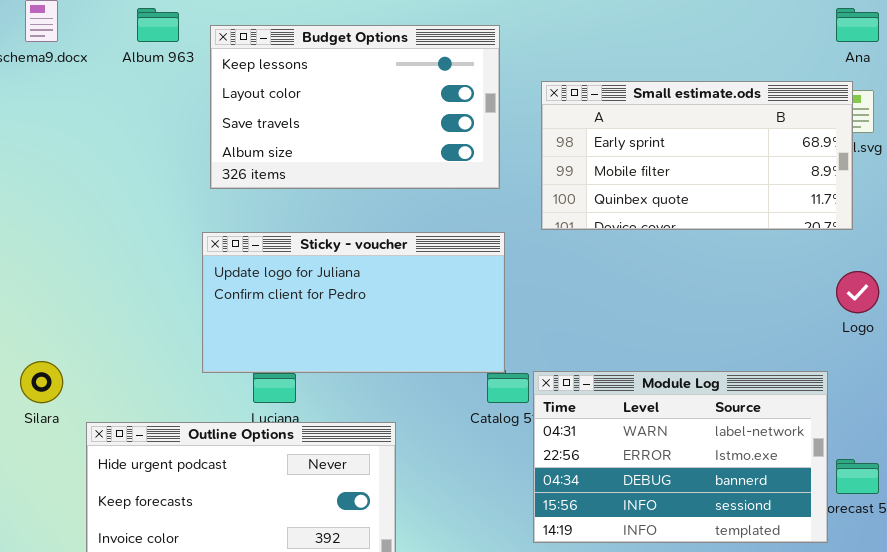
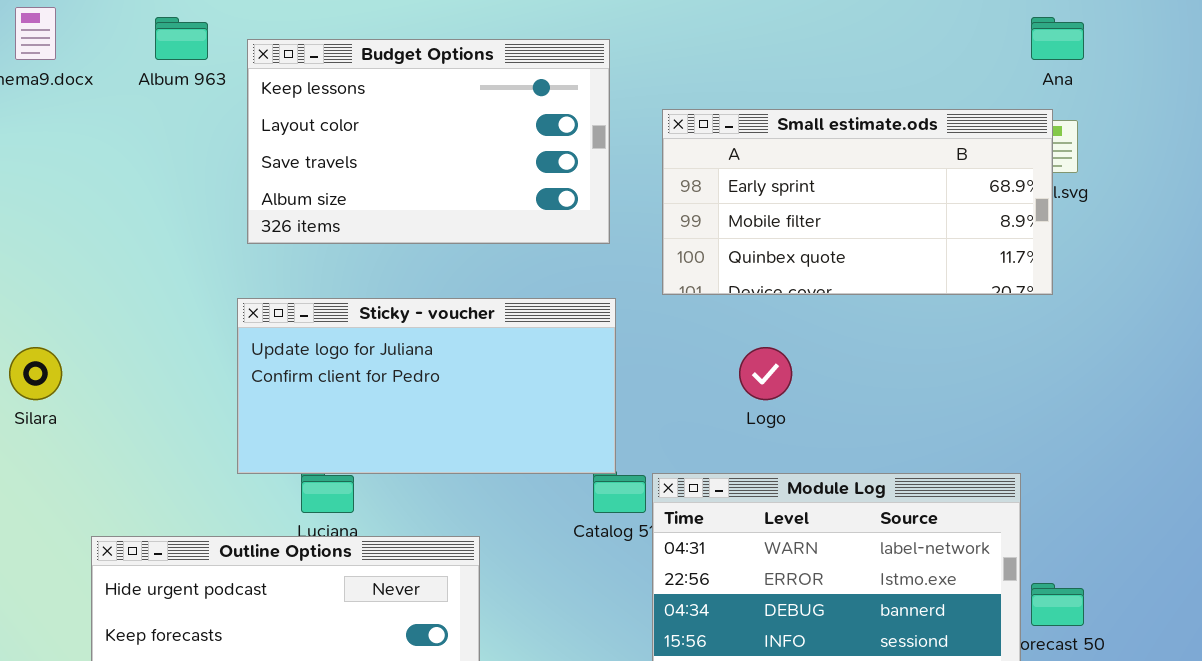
Logo: [836,271,879,313] -> [739,347,792,400], moved
Silara: [20,361,63,403] -> [9,347,62,400], moved

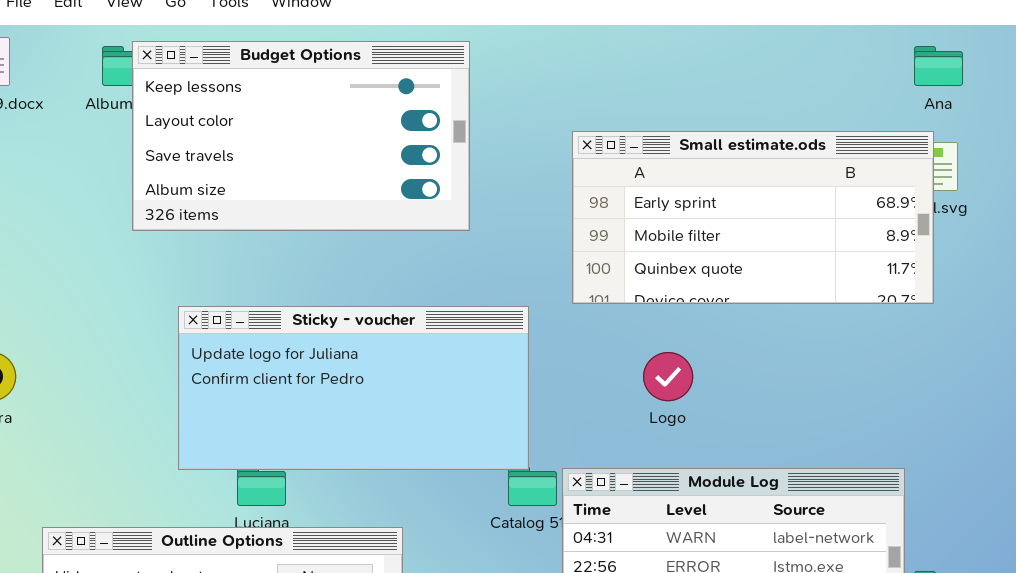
Budget Options: [247,39,610,244] -> [132,41,470,231], moved

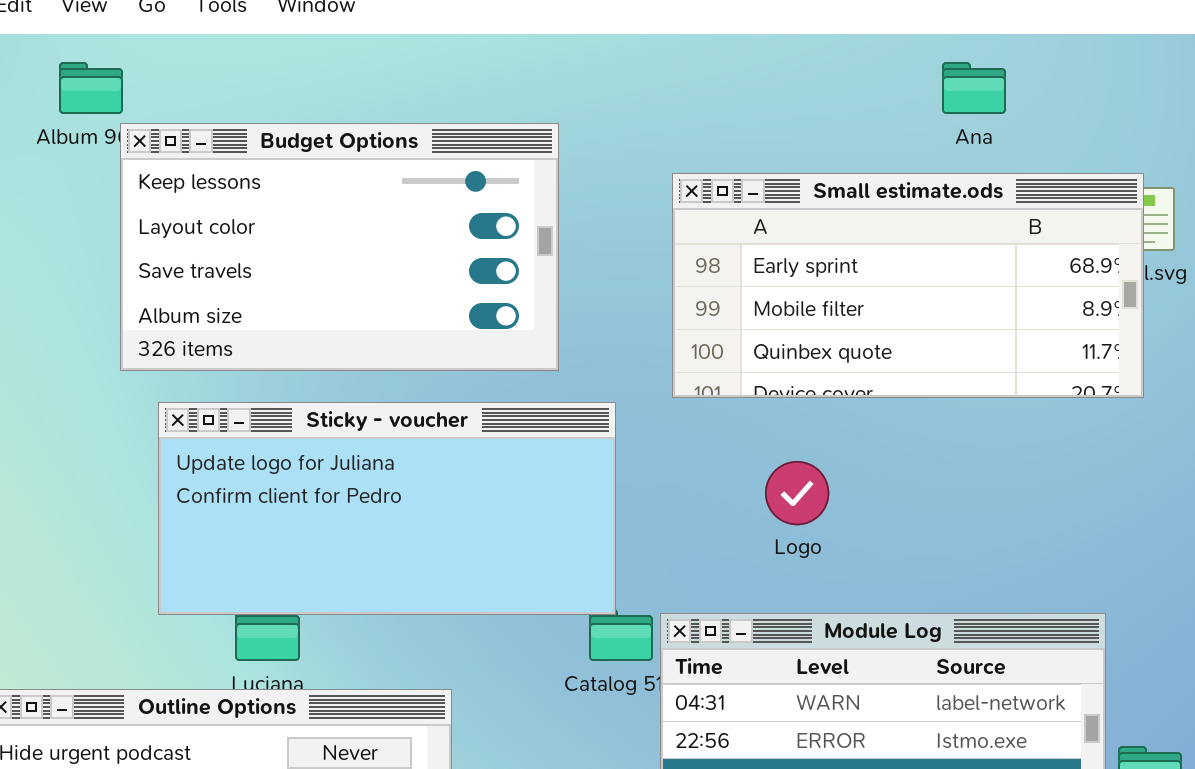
Budget Options: [132,41,470,231] -> [120,123,559,371], moved
Ana: [914,46,963,86] -> [942,62,1006,114], moved

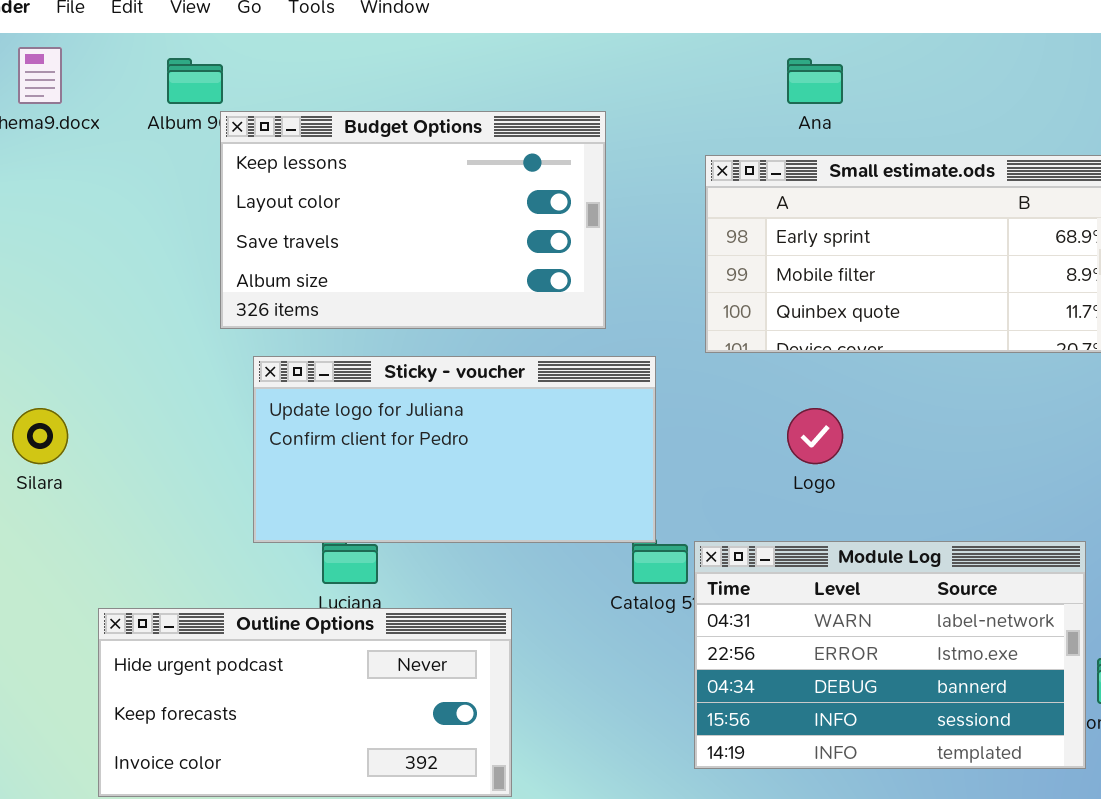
Ana: [942,62,1006,114] -> [787,58,843,104], moved

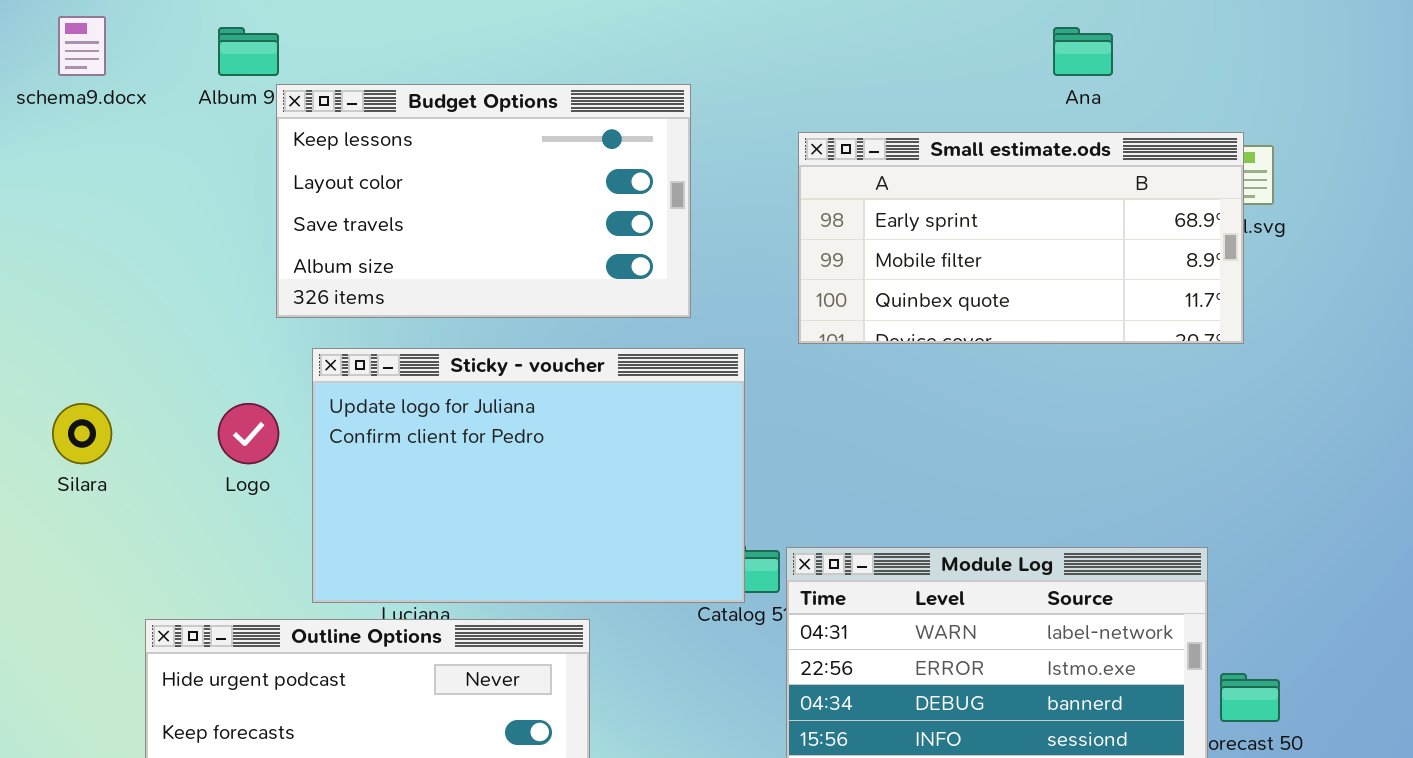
Ana: [787,58,843,104] -> [1053,27,1113,76], moved
Sticky - voucher: [253,356,656,543] -> [312,348,745,603], resized
Logo: [787,408,843,464] -> [218,403,279,464], moved

